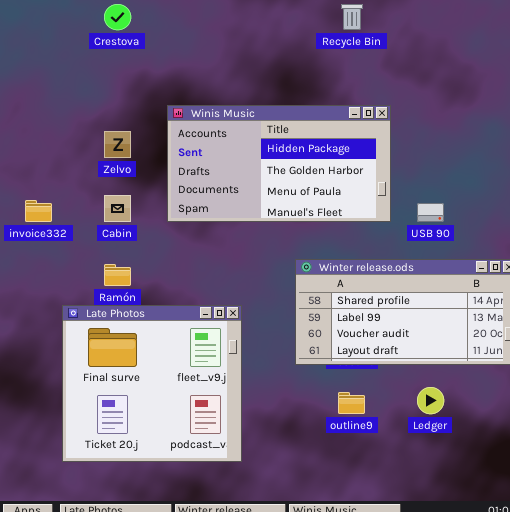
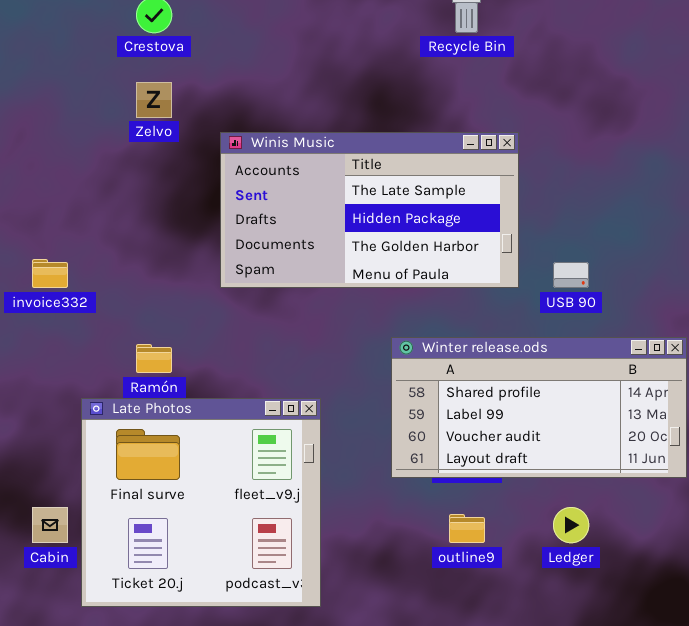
Winis Music: [167,105,391,222] -> [220,132,519,288], scrolled up 1 row
Zelvo: [104,131,131,158] -> [136,82,172,118], moved
Cabin: [104,195,131,222] -> [32,507,68,543], moved

